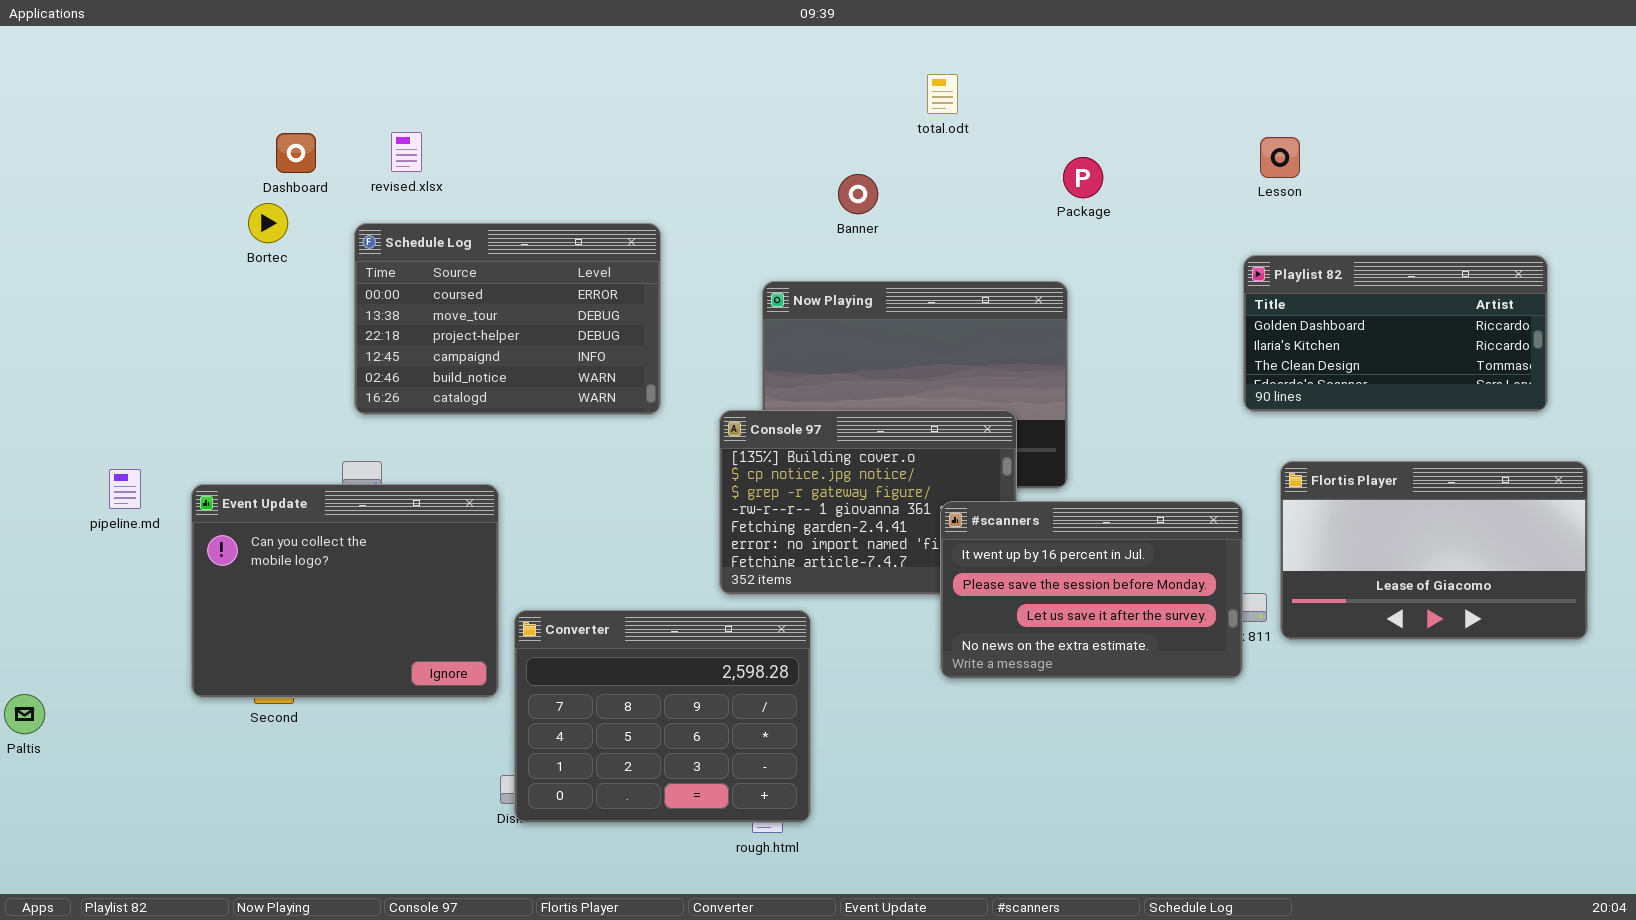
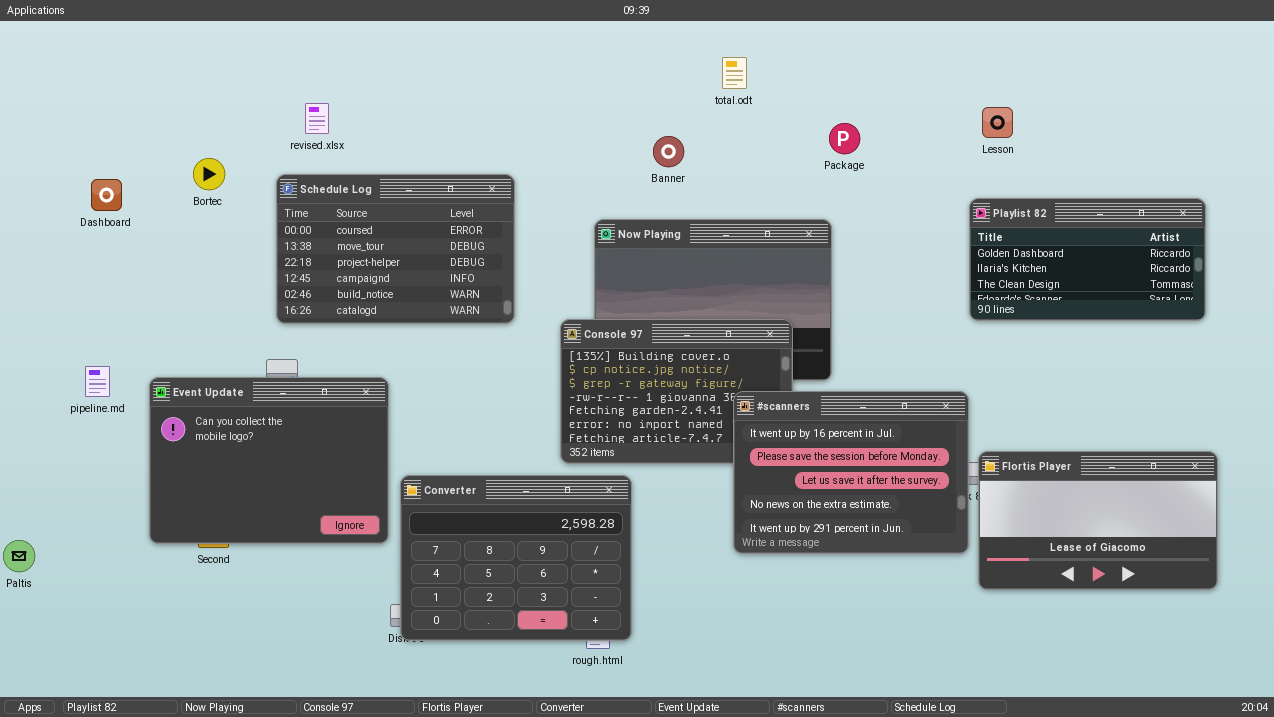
Dashboard: [276,133,316,173] -> [91,179,122,211], moved
Flortis Player: [1280,461,1588,640] -> [978,451,1218,590], moved
#scanners: [940,501,1243,679] -> [733,391,969,554], resized

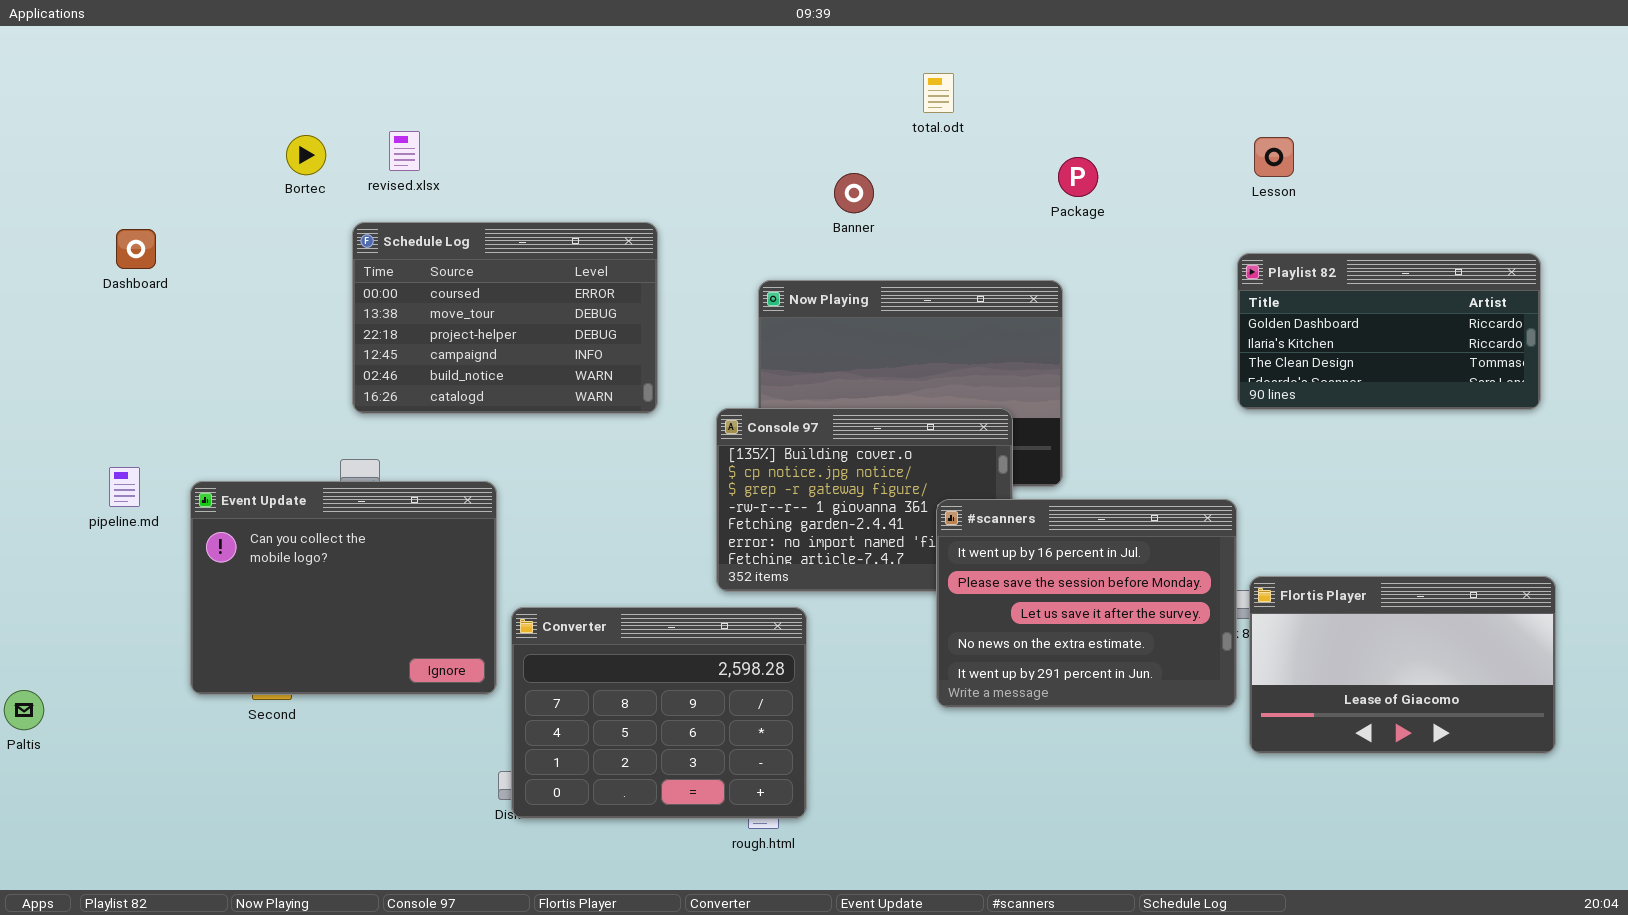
Bortec: [193,158,225,190] -> [286,135,326,175], moved

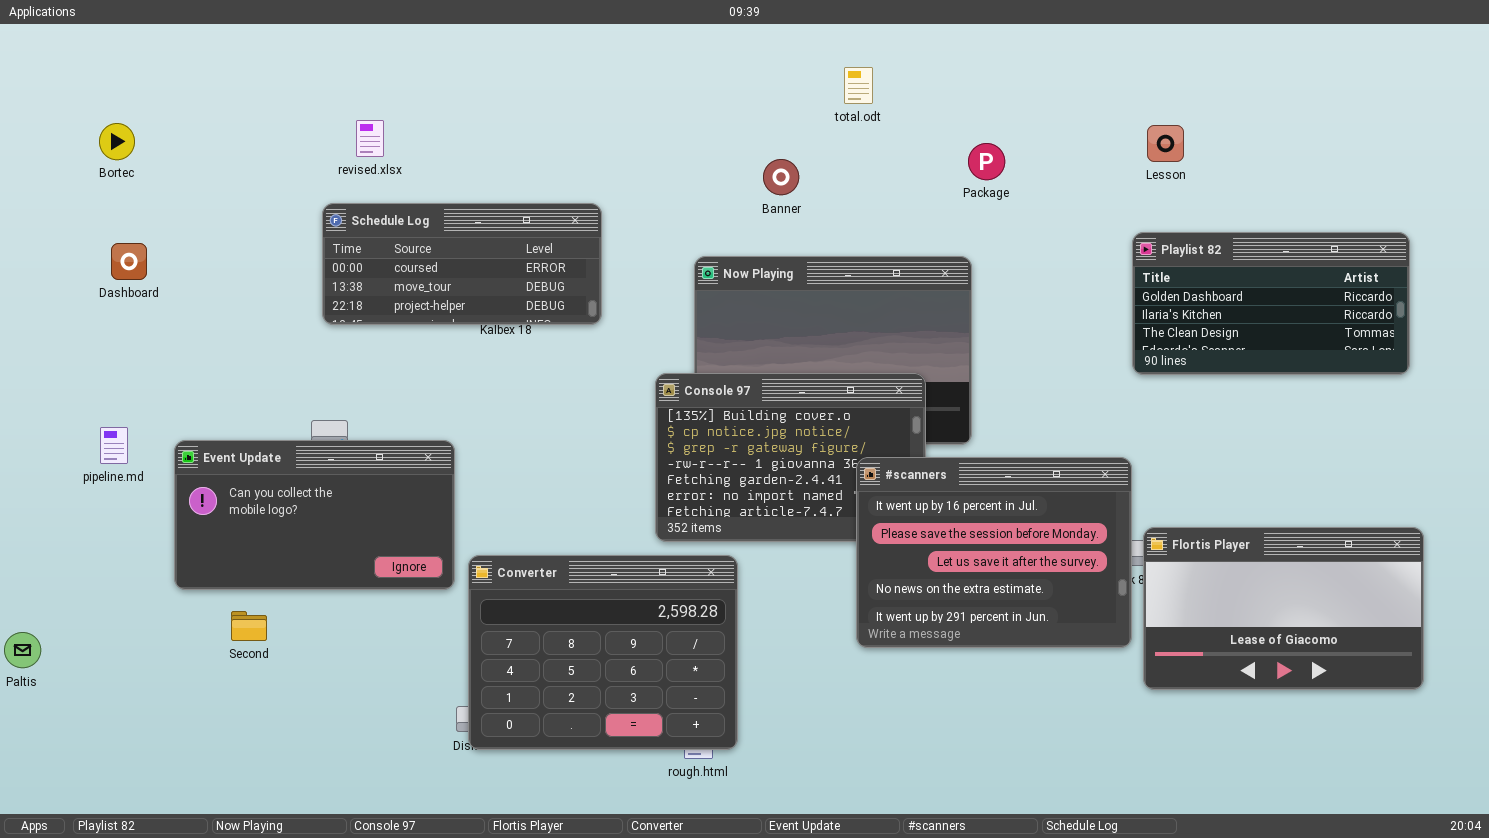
Bortec: [286,135,326,175] -> [99,123,135,160], moved
Schedule Log: [352,222,658,414] -> [322,203,602,325], resized
Dashboard: [116,229,156,269] -> [111,243,147,280], moved
Event Update: [190,481,497,695] -> [174,440,455,590], resized

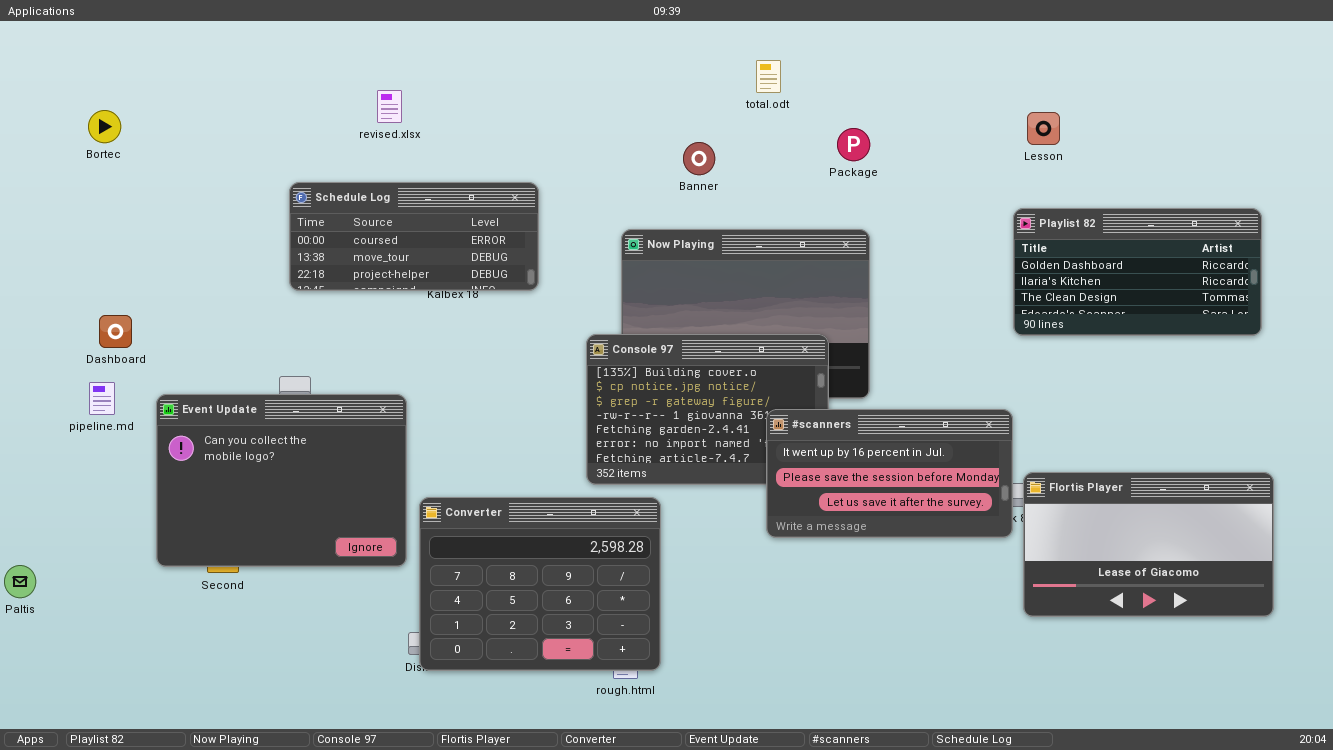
revised.xlsx: [356,120,384,157] -> [377,90,402,123], moved
Package: [968,143,1005,180] -> [837,128,870,161], moved
Dashboard: [111,243,147,280] -> [99,315,132,348], moved
Event Update: [174,440,455,590] -> [156,394,407,567], resized
#scanners: [856,457,1132,648] -> [766,409,1013,538], resized

